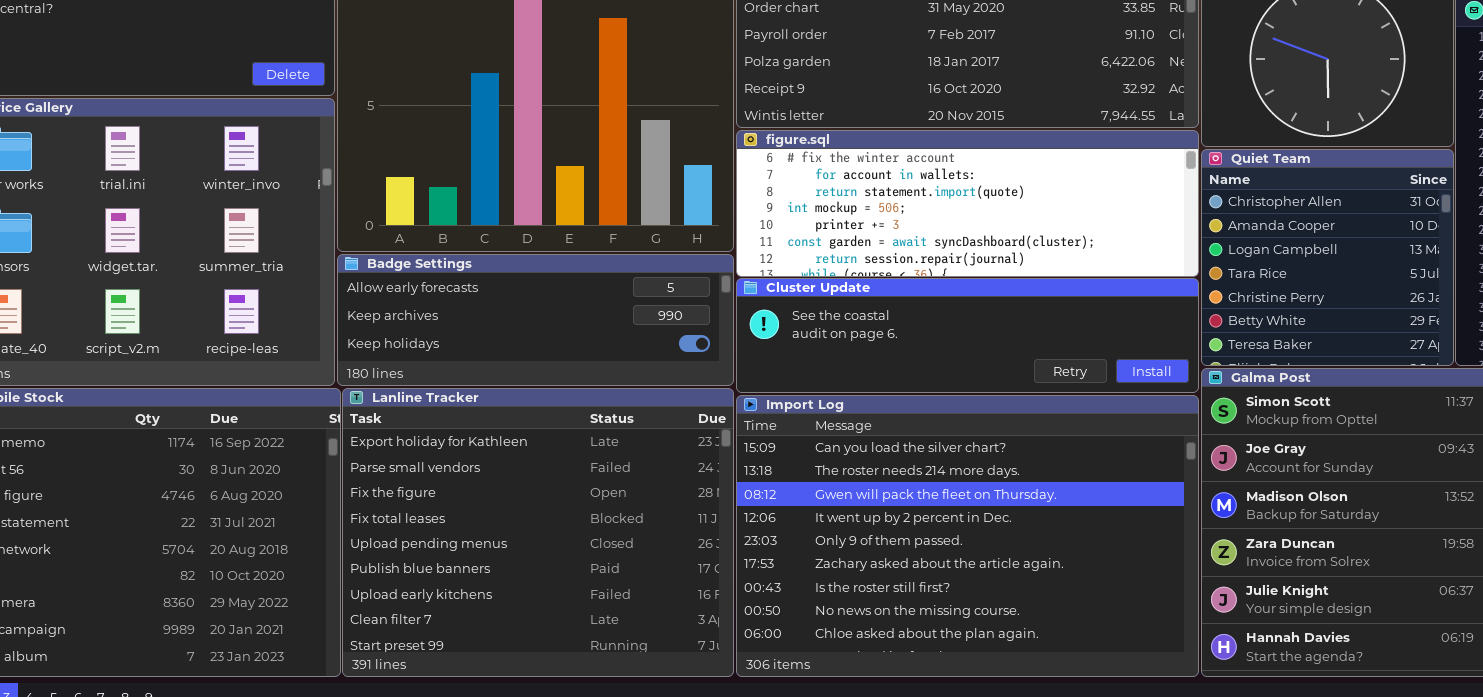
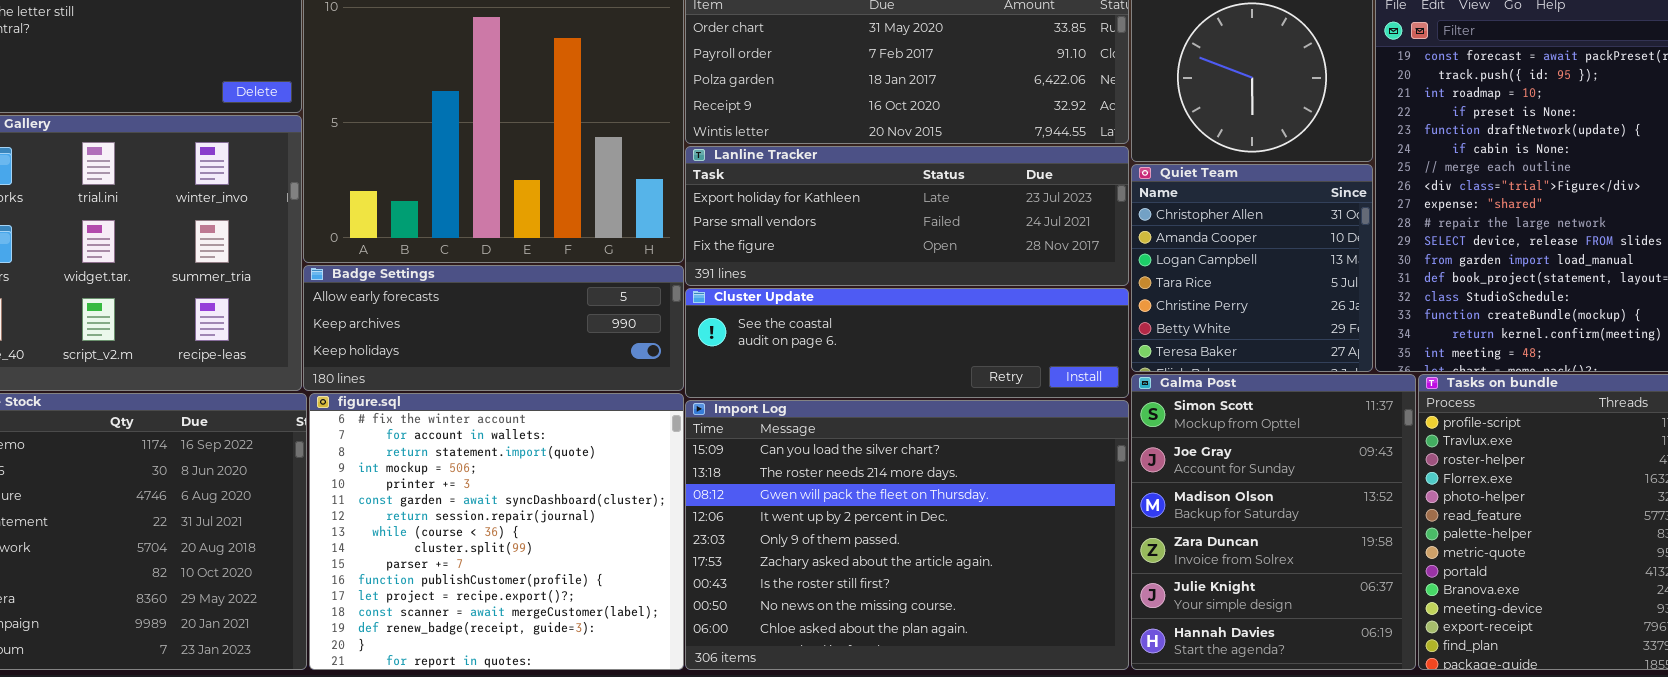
figure.sql: [736,130,1199,277] -> [309,393,684,670], moved, resized
Lanline Tracker: [342,388,734,677] -> [685,146,1129,286], moved, resized

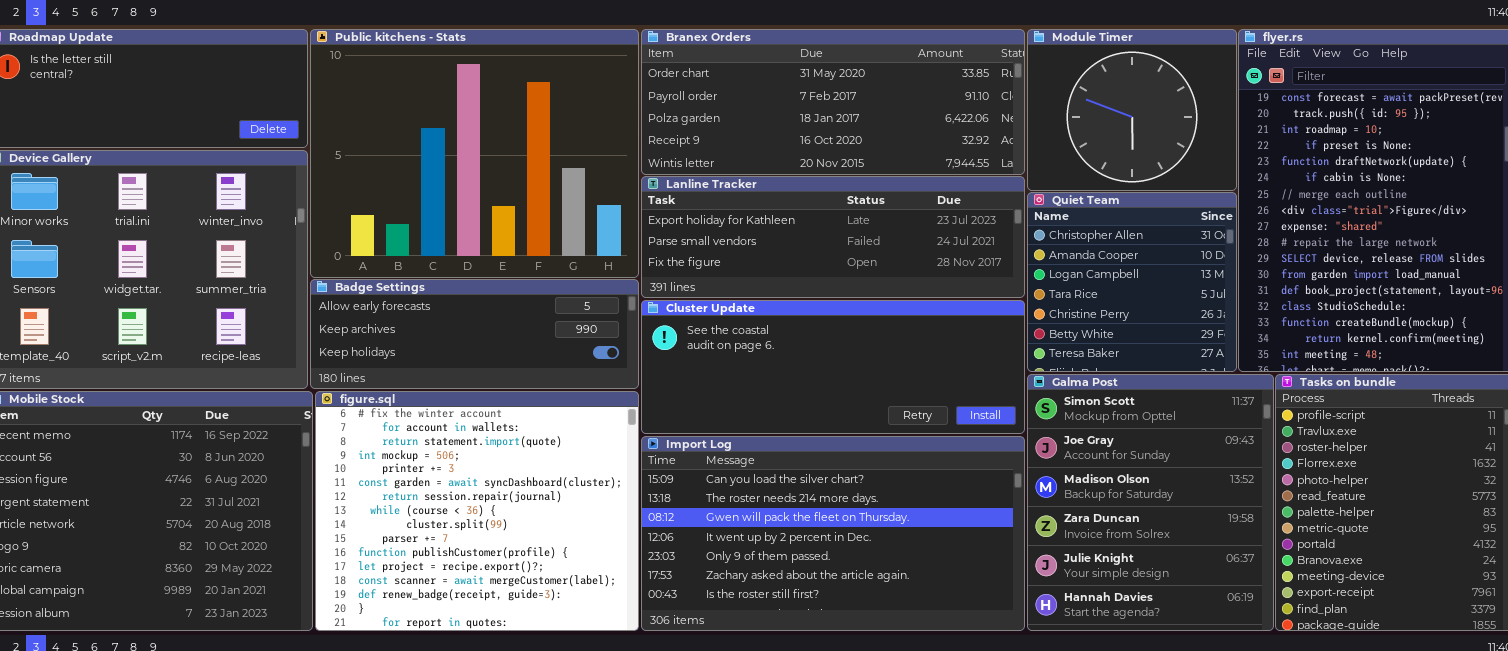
Cluster Update: [685,288,1129,398] -> [641,300,1025,434], resized
Import Log: [685,400,1129,670] -> [641,436,1025,631], resized

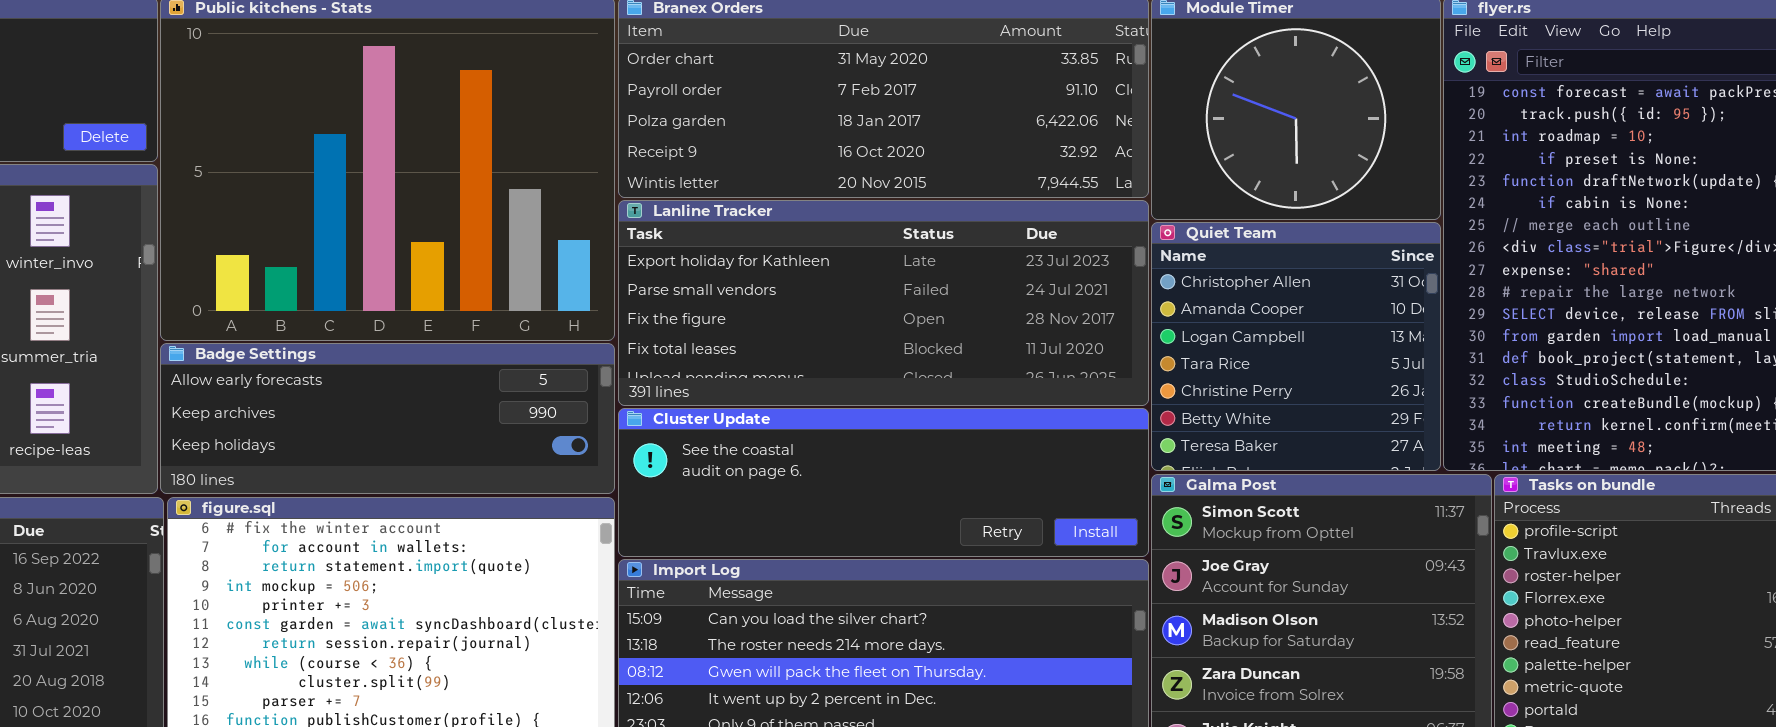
Lanline Tracker: [641,176,1025,298] -> [618,200,1149,406], resized
Cluster Update: [641,300,1025,434] -> [618,408,1149,557], resized

